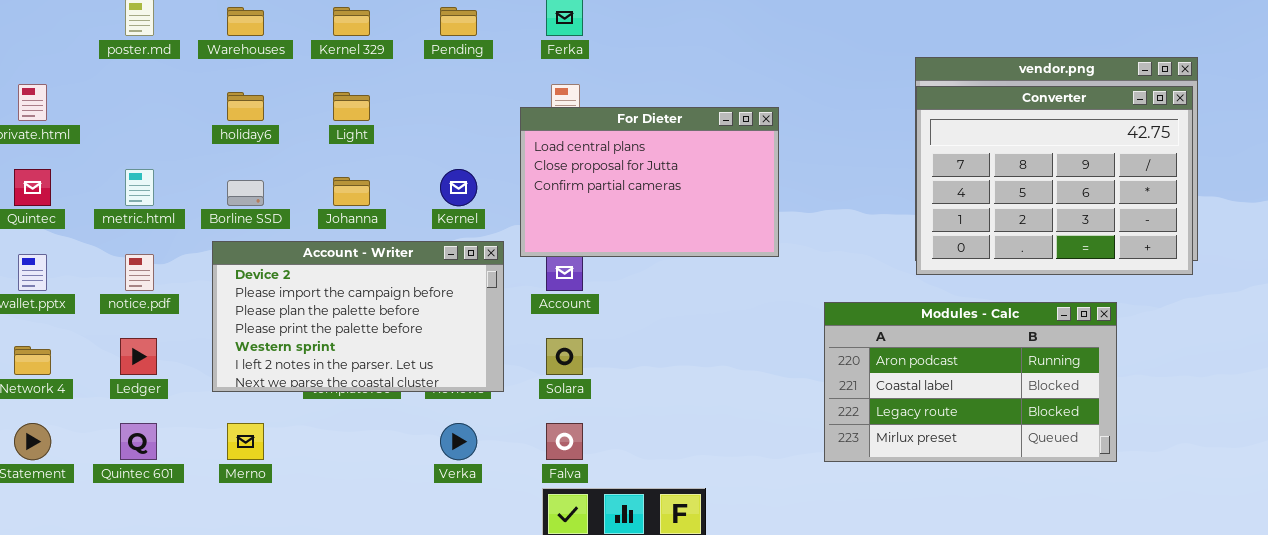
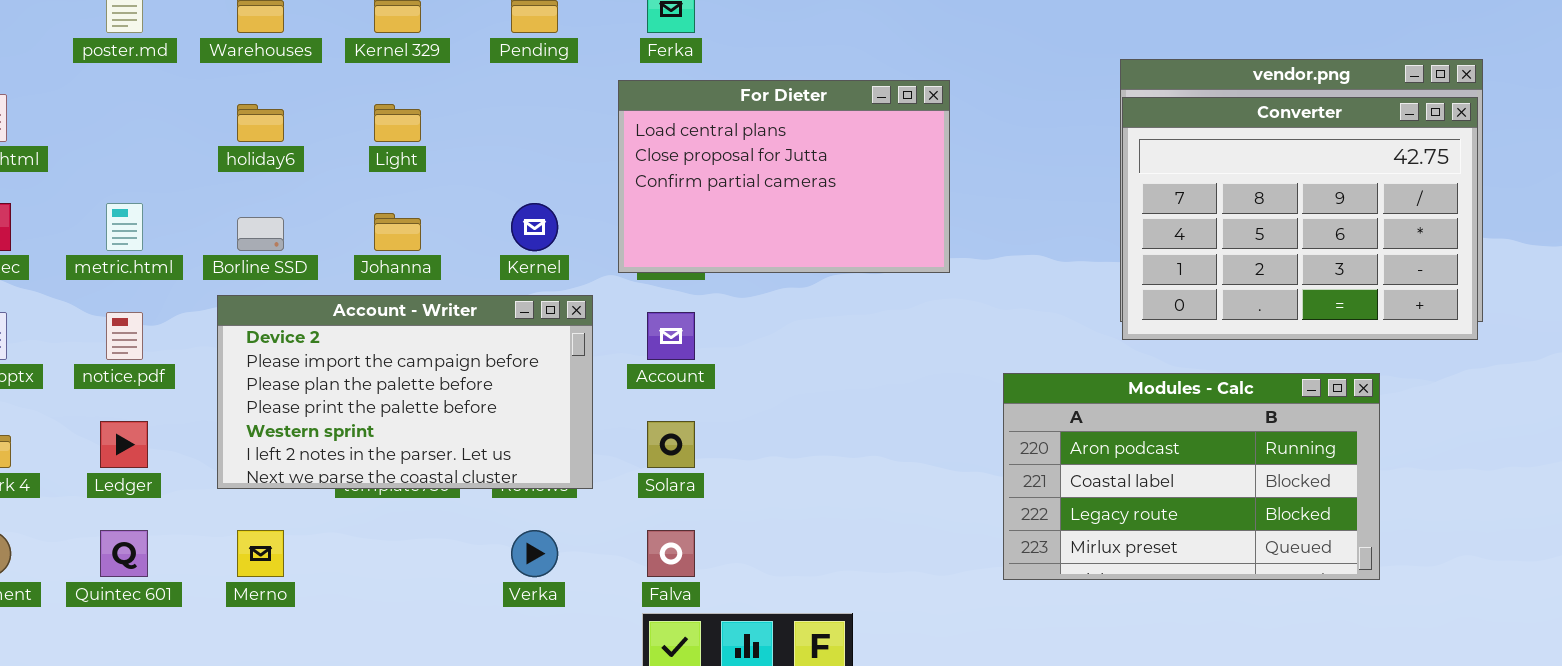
For Dieter: [520,107,779,257] -> [618,80,950,273], moved

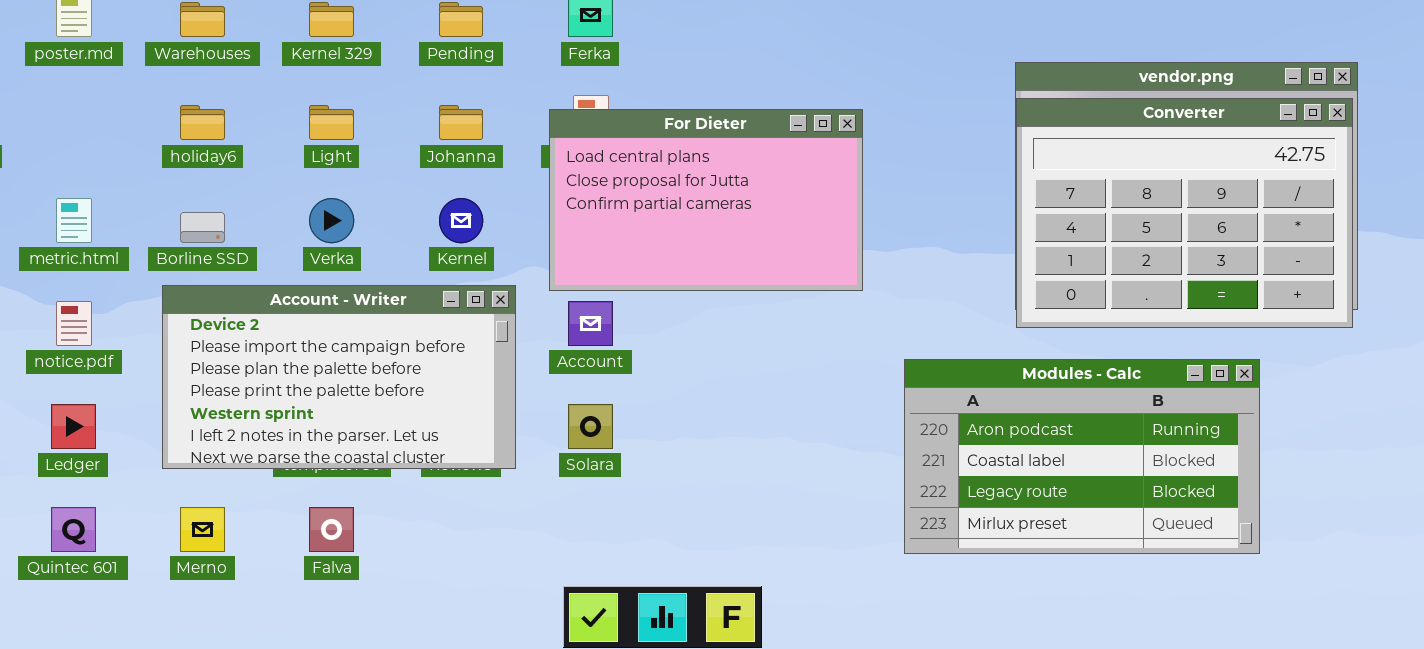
For Dieter: [618,80,950,273] -> [549,109,863,291], moved
Johanna: [374,213,421,251] -> [439,105,483,140], moved
Verka: [511,530,558,577] -> [309,198,354,243], moved
Falva: [647,530,695,577] -> [309,507,354,552], moved

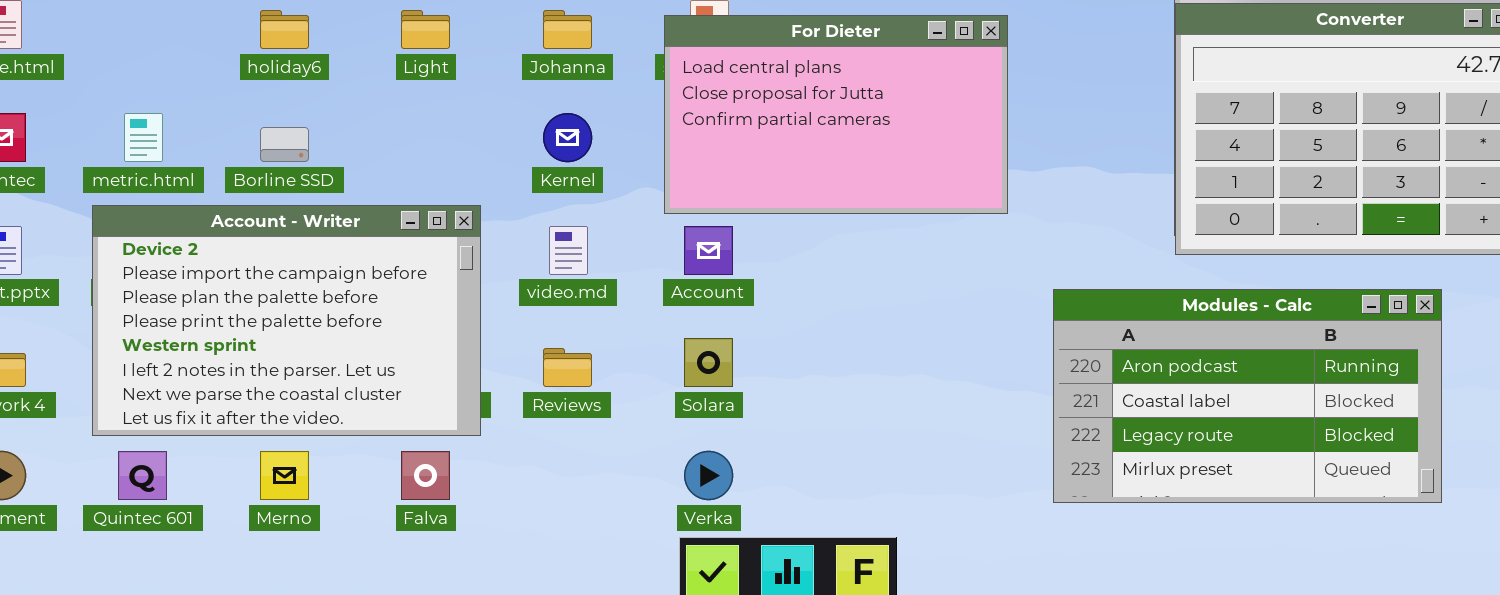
Verka: [309,198,354,243] -> [684,451,733,500], moved
Account - Writer: [162,285,516,469] -> [92,205,481,436], moved, resized

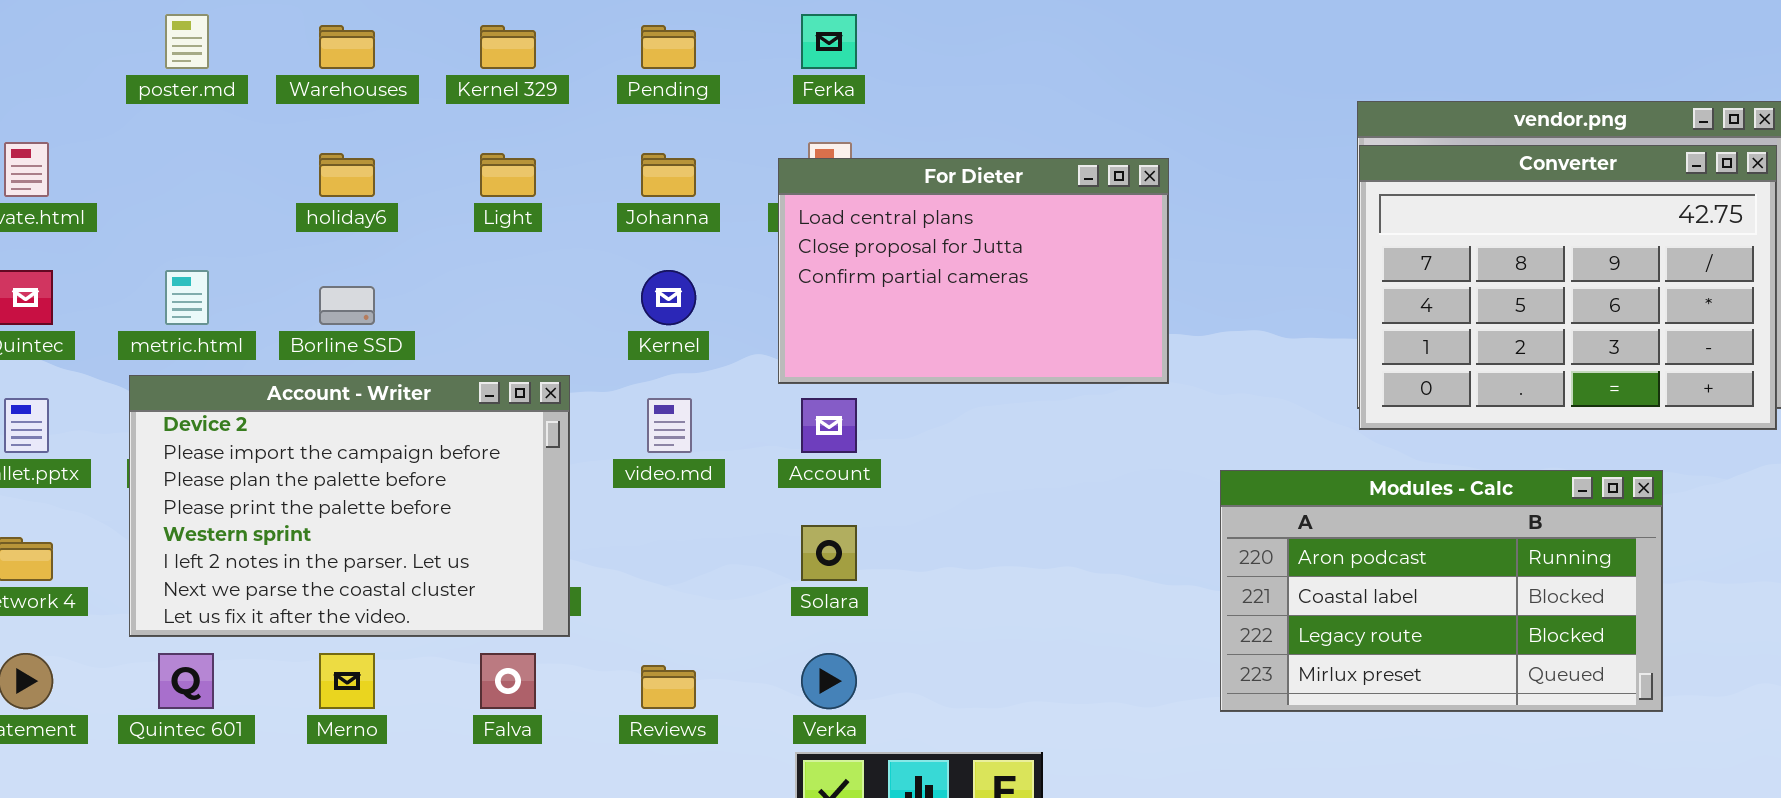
Reviews: [543,348,592,387] -> [641,665,696,709], moved

